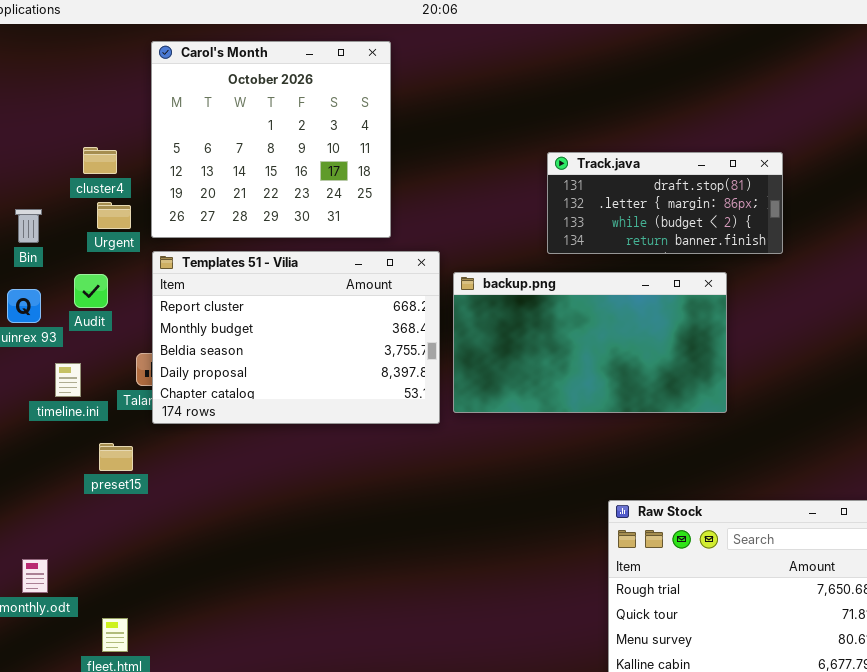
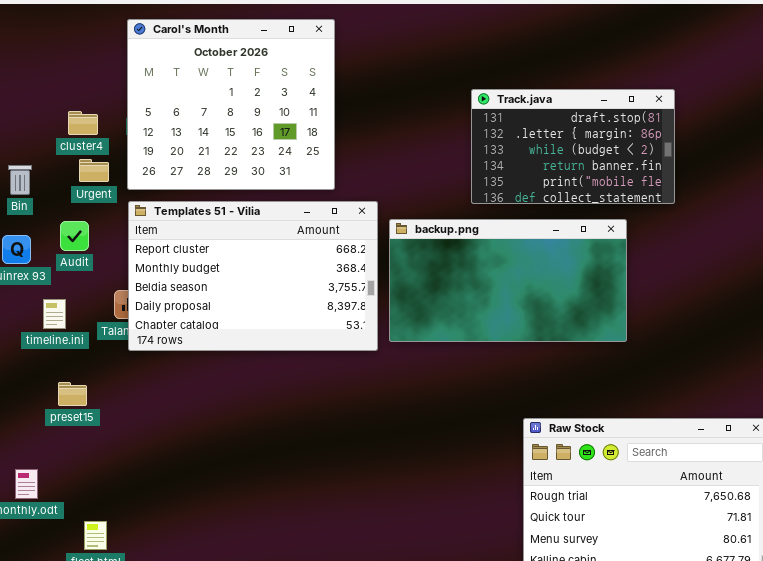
Track.java: [547,152,783,254] -> [471,89,675,204], resized
preset15: [99,443,133,471] -> [58,382,87,406], moved

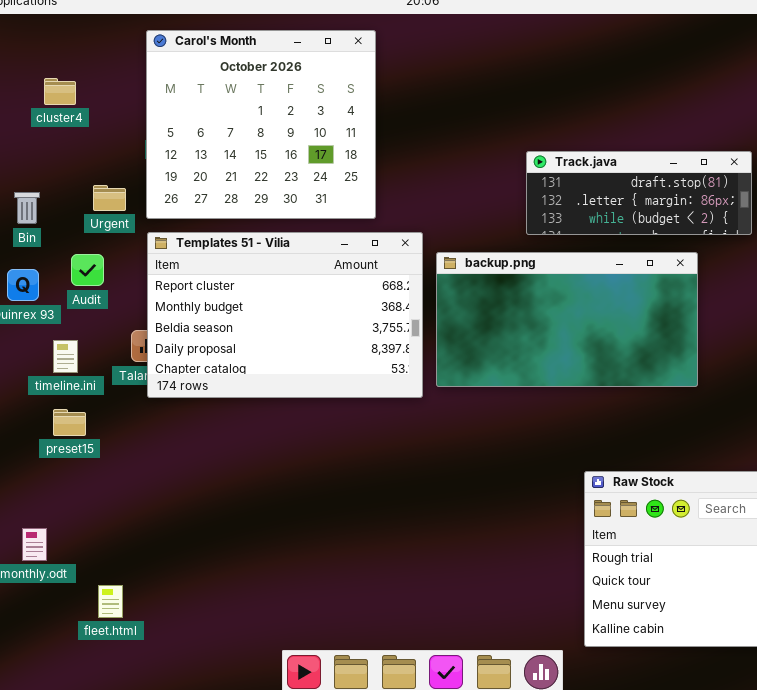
Track.java: [471,89,675,204] -> [526,151,752,235], resized
cluster4: [68,111,98,135] -> [44,78,76,105], moved
preset15: [58,382,87,406] -> [53,409,86,436], moved

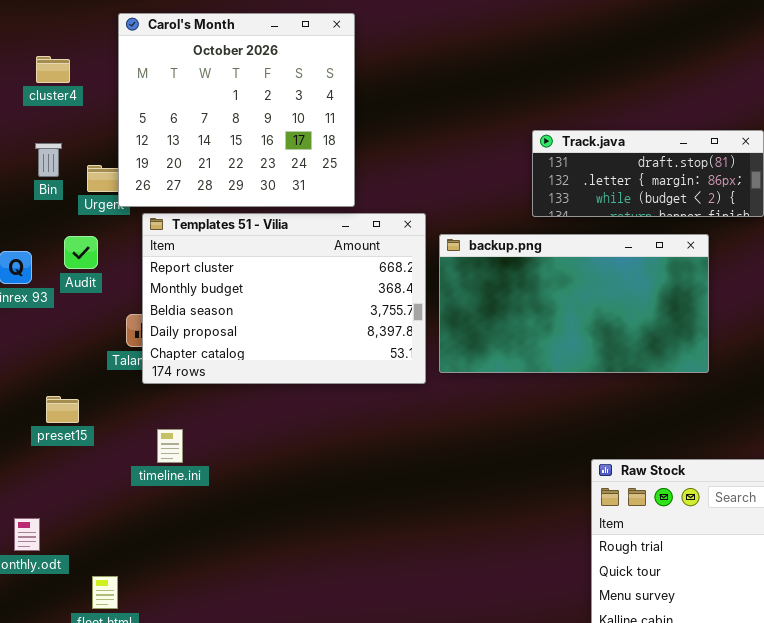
Carol's Month: [146,30,376,219] -> [118,13,355,207], moved
Bin: [14,192,40,224] -> [35,143,62,177], moved
timeline.ini: [53,340,78,373] -> [157,429,183,463], moved

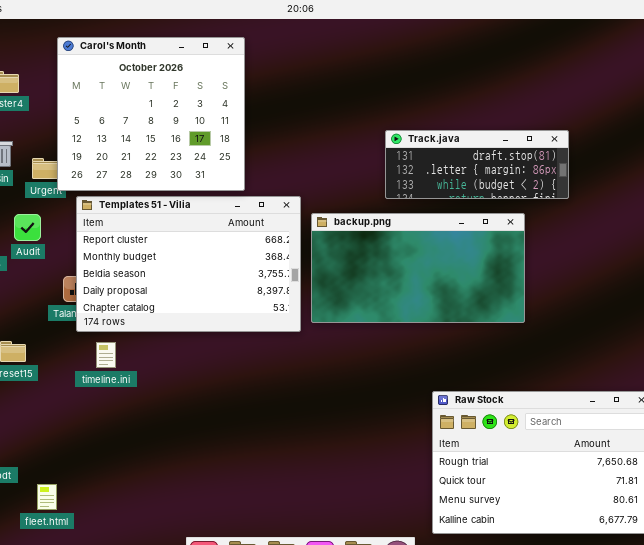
timeline.ini: [157,429,183,463] -> [96,342,116,368], moved

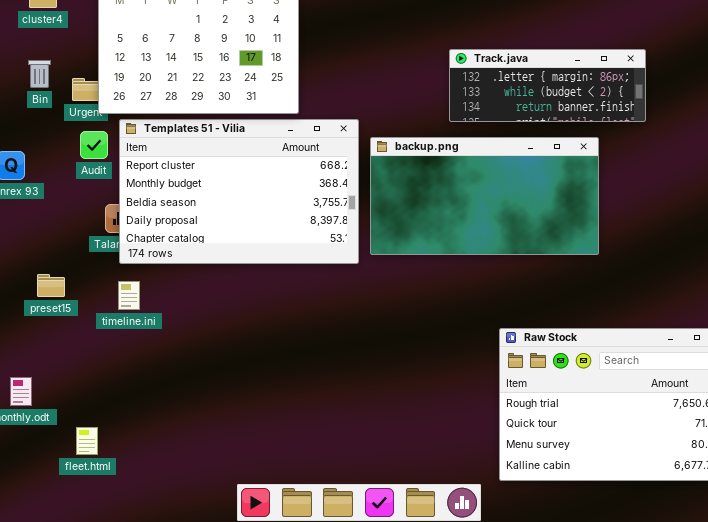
Track.java: [385,130,569,199] -> [449,49,646,122], scrolled down 1 row
Audit: [14,214,41,241] -> [80,131,108,159], moved
timeline.ini: [96,342,116,368] -> [118,281,140,310], moved

